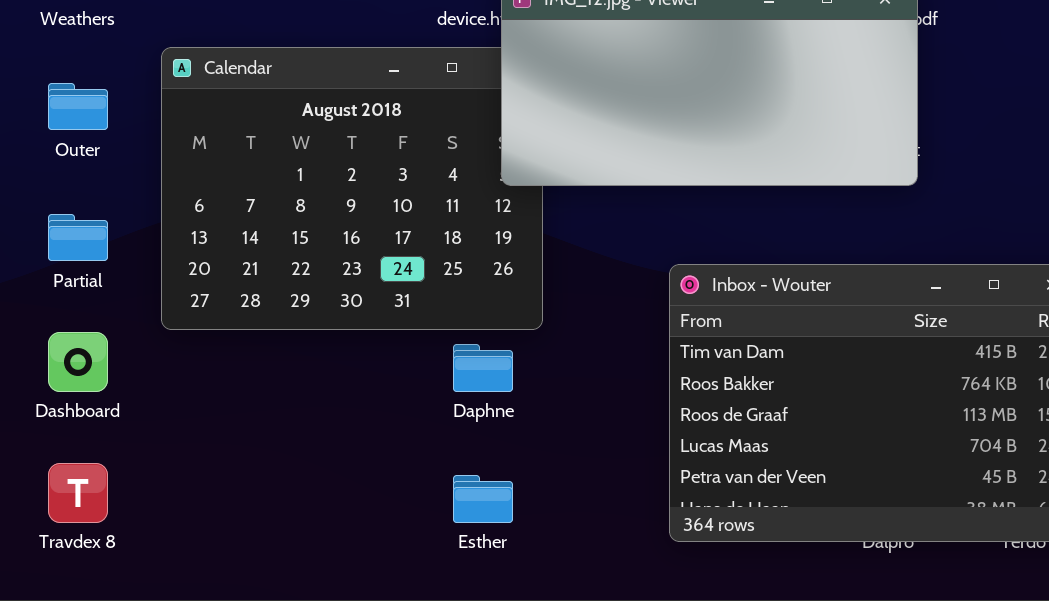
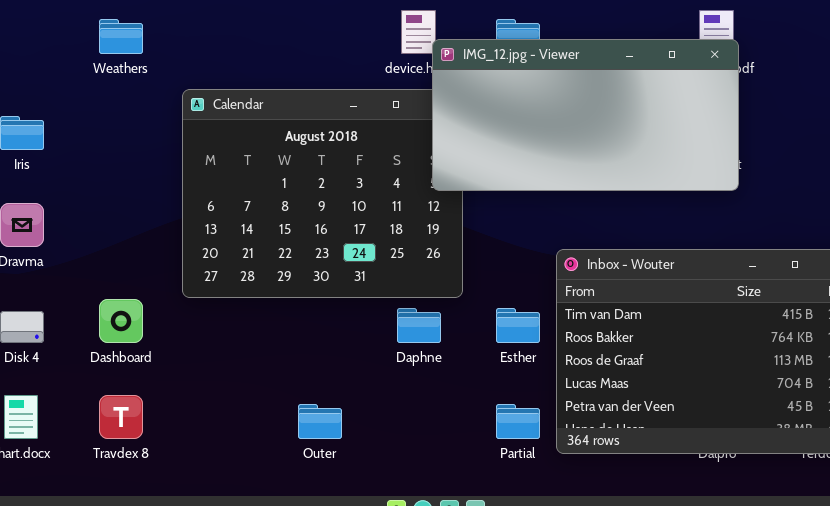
Outer: [48,83,108,130] -> [298,404,342,439], moved
Partial: [48,214,108,261] -> [496,404,540,439], moved
Esther: [453,475,513,523] -> [496,308,540,343], moved

